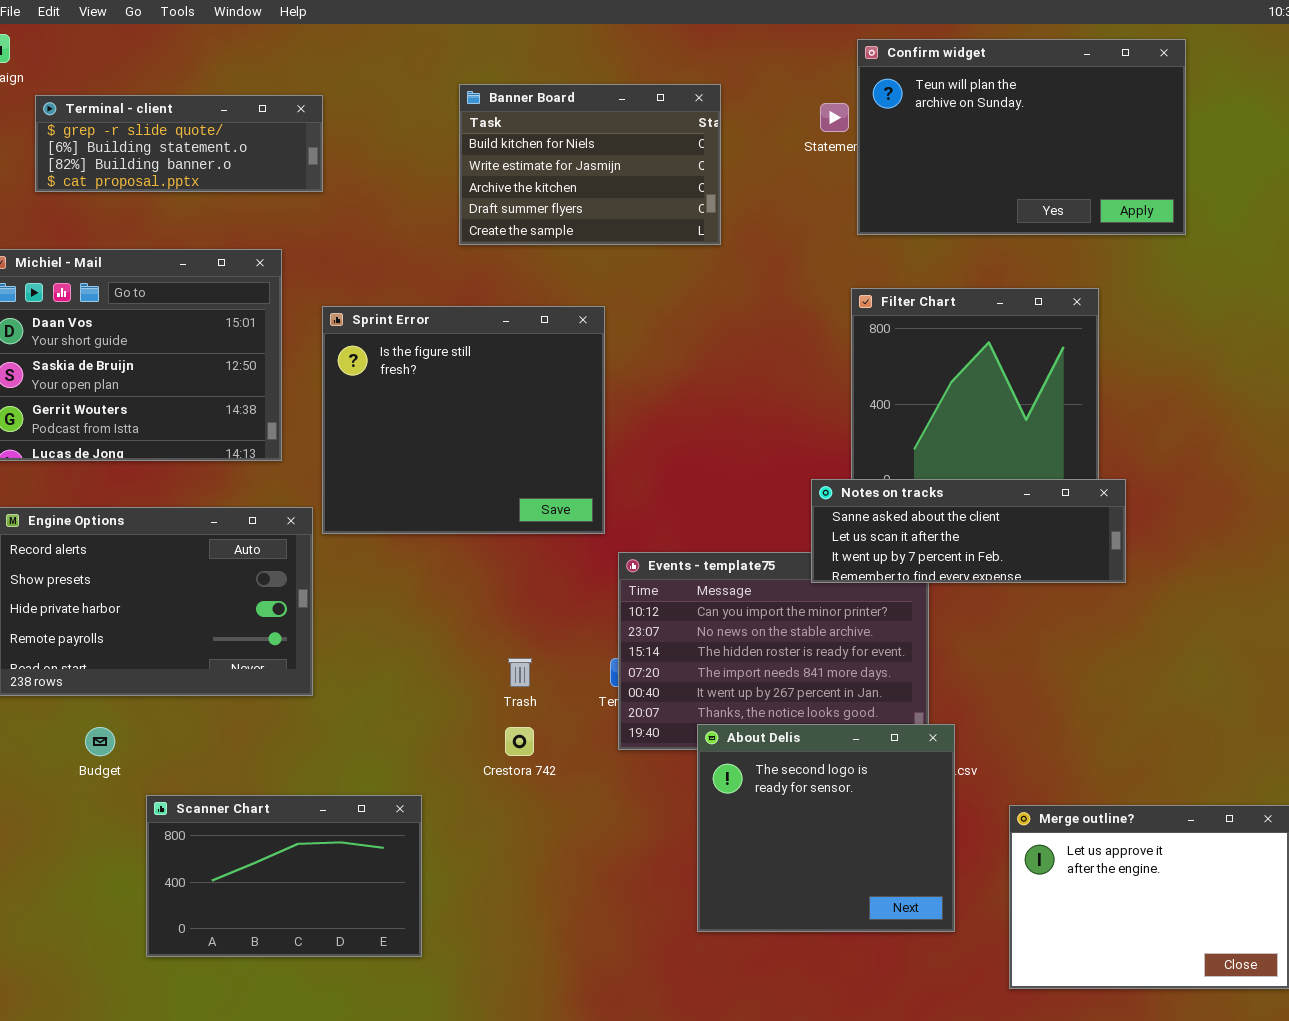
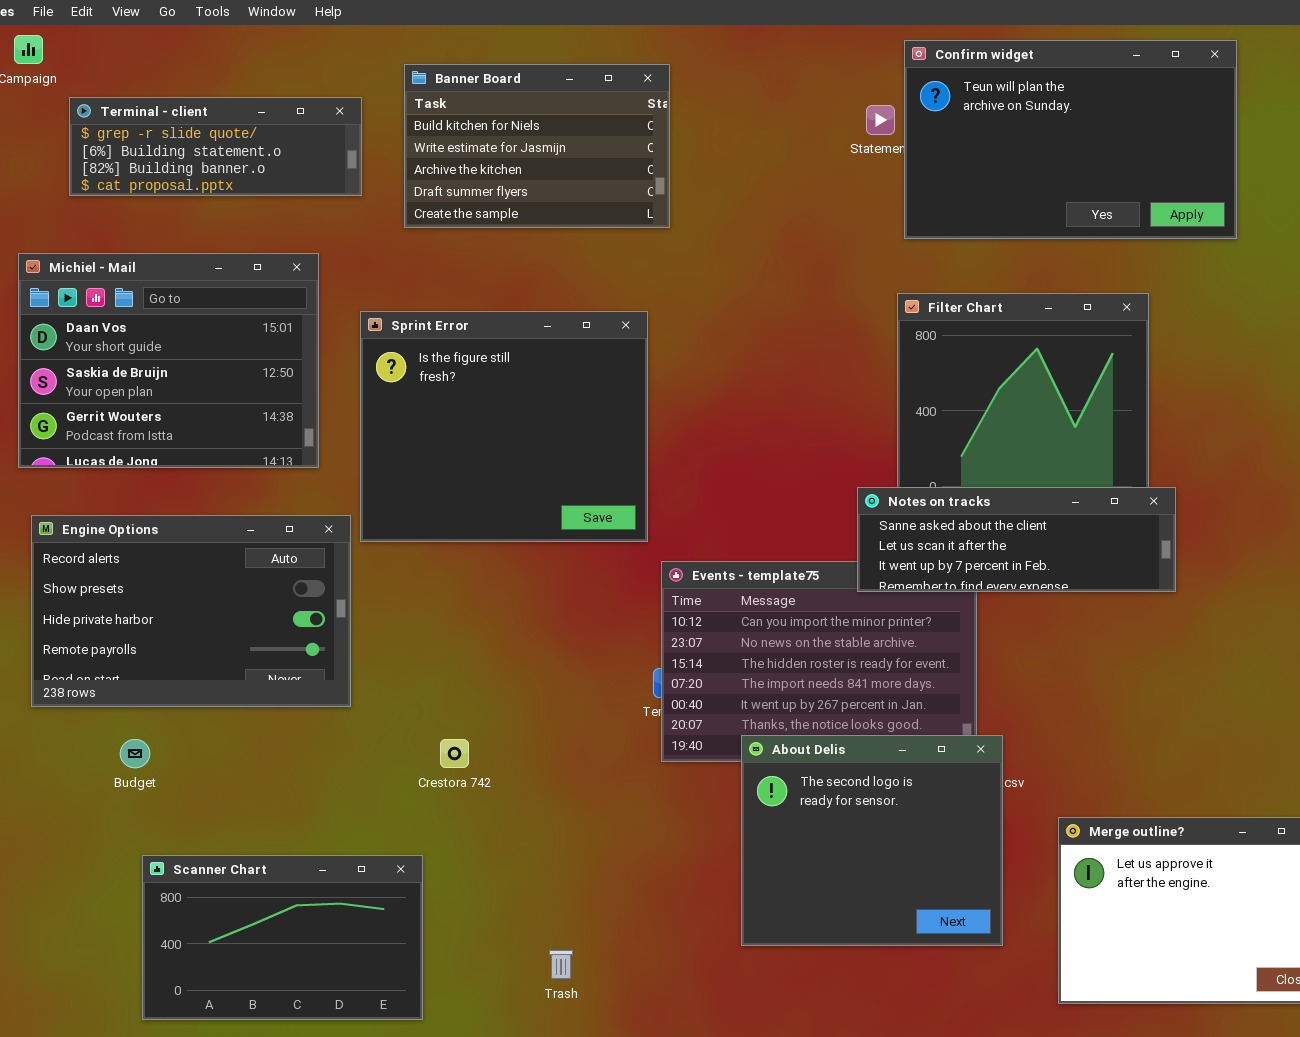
Banner Board: [459,84,721,245] -> [404,64,670,228], moved
Trash: [508,658,532,687] -> [549,950,573,979], moved
Crestora 742: [505,727,534,756] -> [440,739,469,768], moved
Scanner Chart: [146,795,422,957] -> [142,855,423,1020], moved

